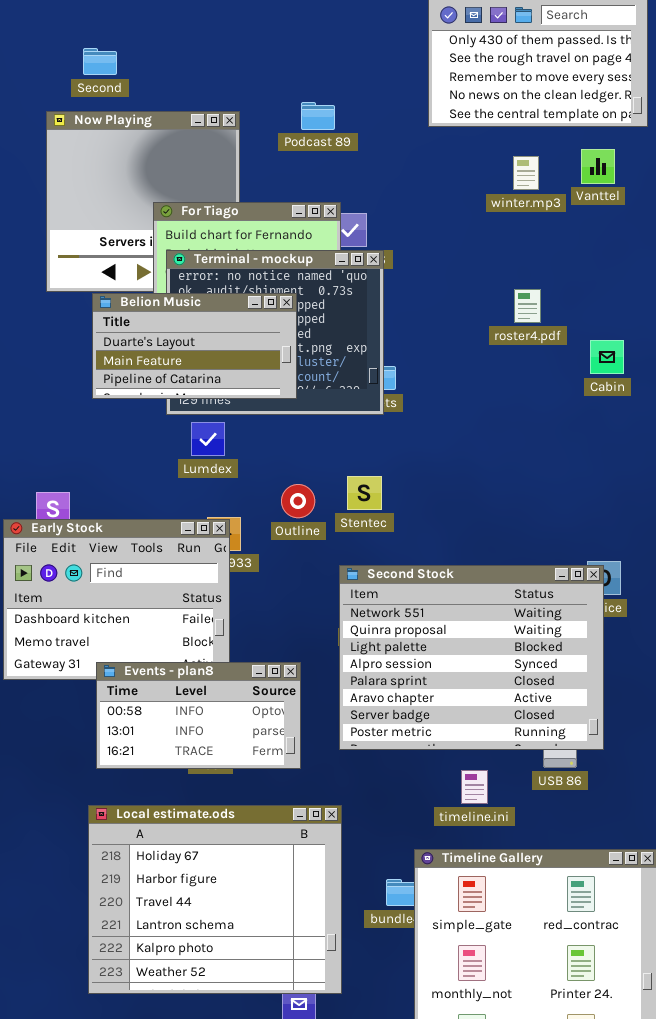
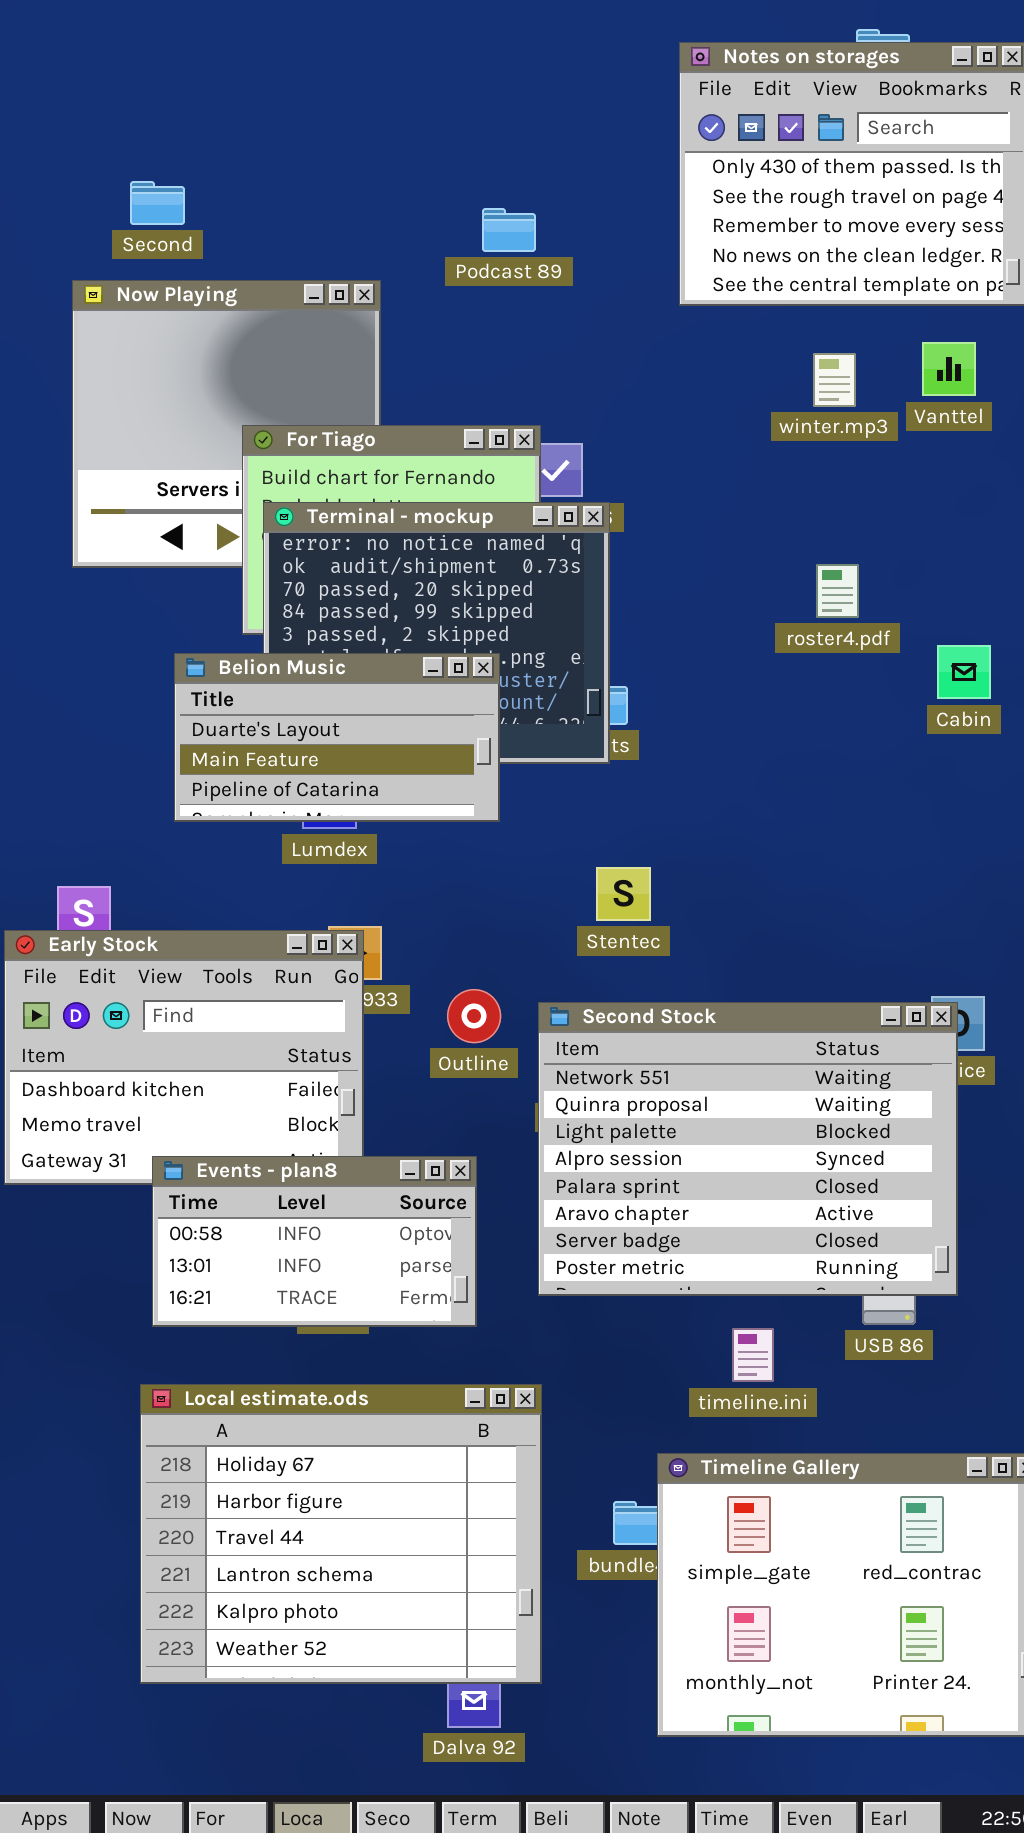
Podcast 89: [301,102,335,130] -> [482,208,536,252], moved
Belion Music: [92,293,297,399] -> [174,653,500,822], moved
Stentec: [347,476,382,510] -> [596,867,651,921], moved
Outline: [281,484,315,518] -> [447,989,501,1043], moved

